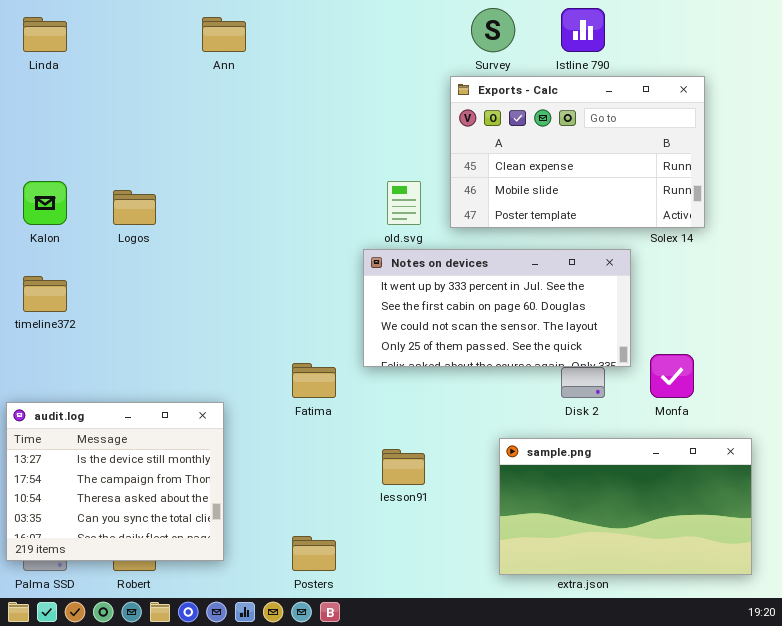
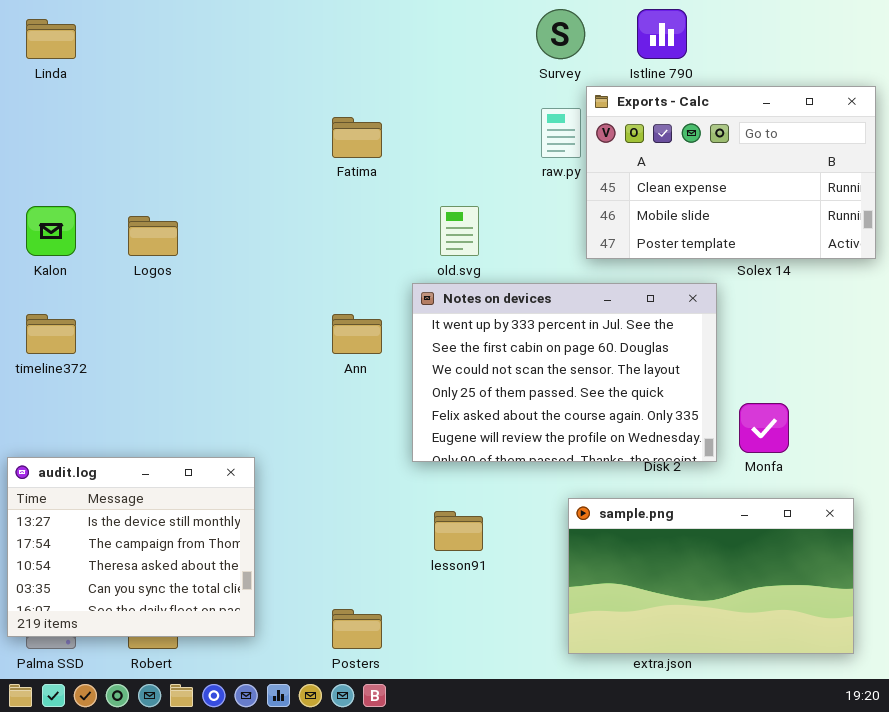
Ann: [202,17,246,52] -> [332,314,382,354], moved
Exports - Calc: [450,76,705,228] -> [586,86,876,259], moved
Notes on devices: [363,249,631,367] -> [412,283,717,462], resized
Fatima: [292,363,336,398] -> [332,117,382,158], moved

